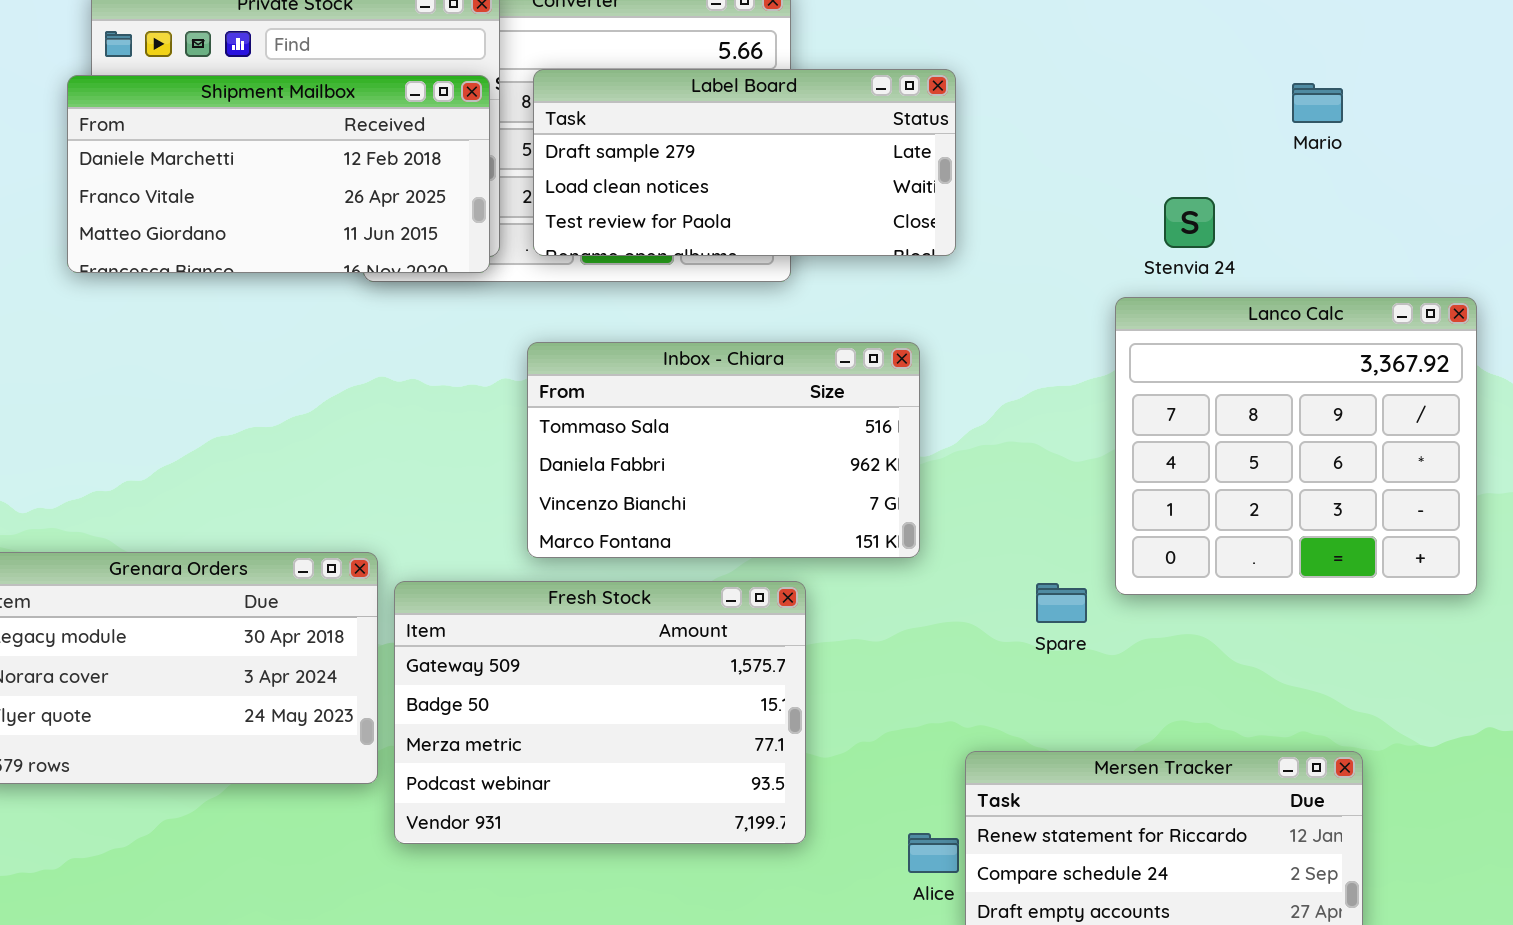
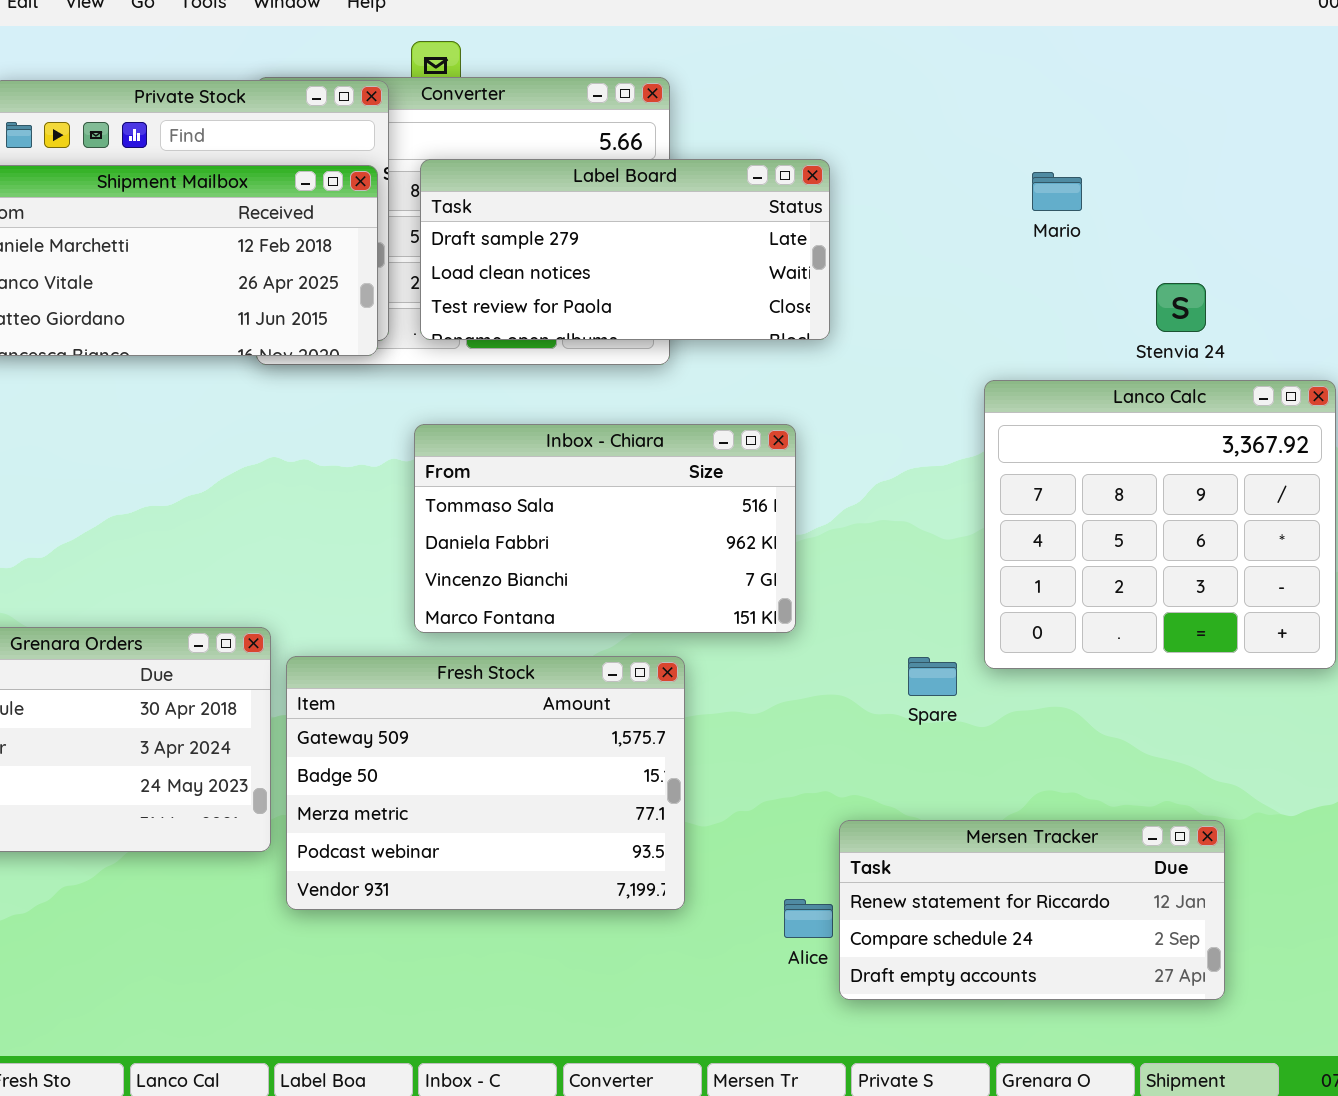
Mario: [1292,83,1343,123] -> [1032,172,1082,211], moved
Stenvia 24: [1164,197,1215,248] -> [1156,283,1206,332], moved

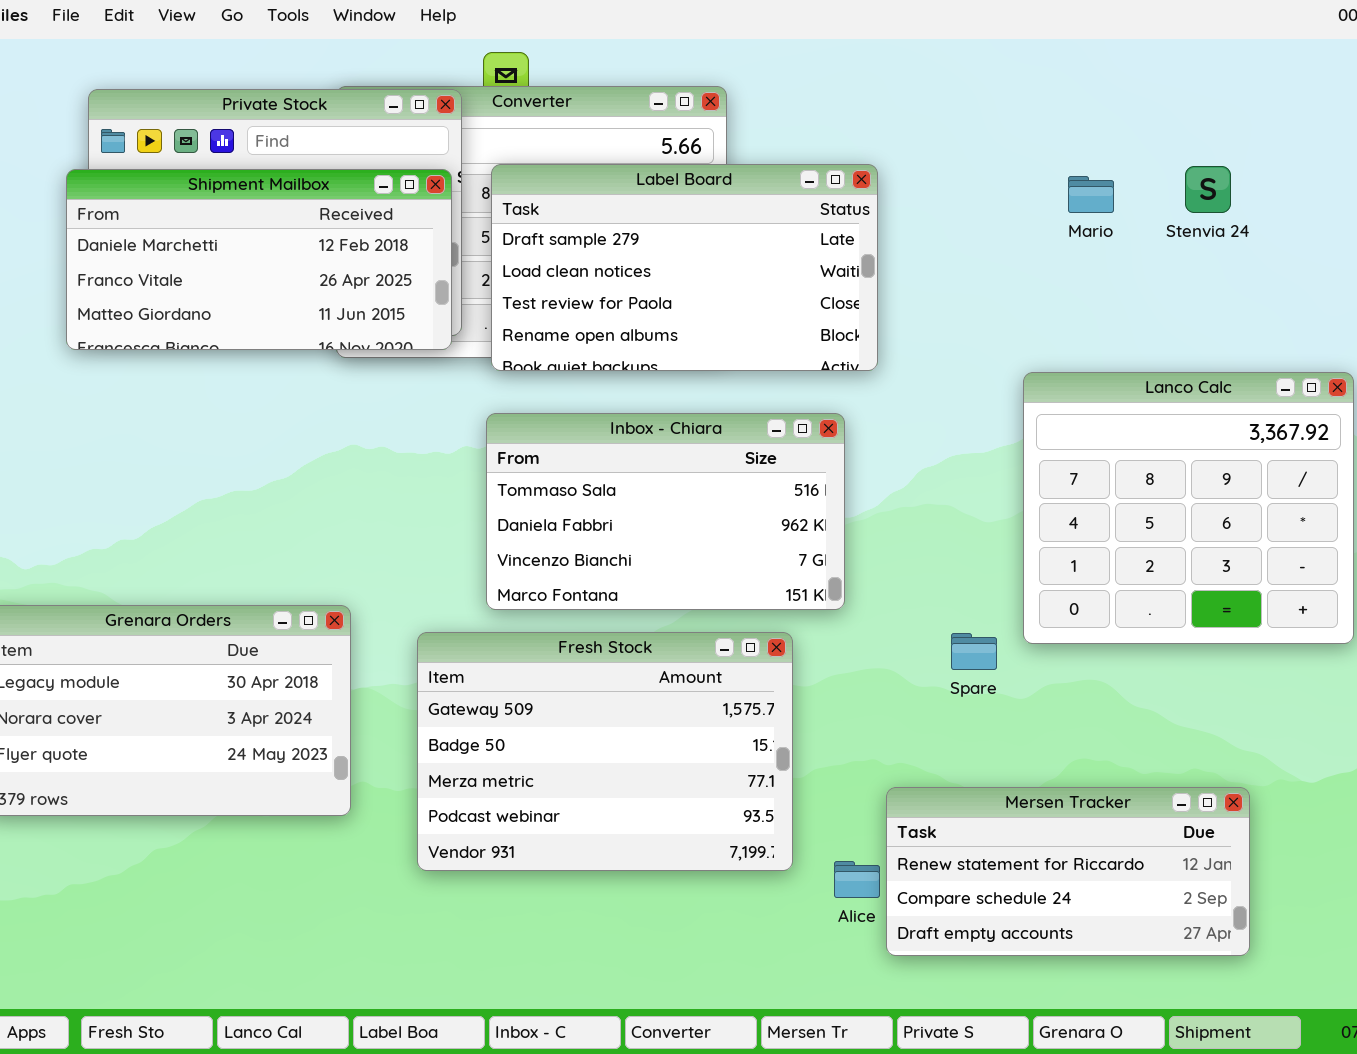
Label Board: [420,159,830,340] -> [491,164,878,371], resized
Stenvia 24: [1156,283,1206,332] -> [1185,166,1231,213], moved
Fresh Stock: [286,656,685,910] -> [417,632,793,871], moved

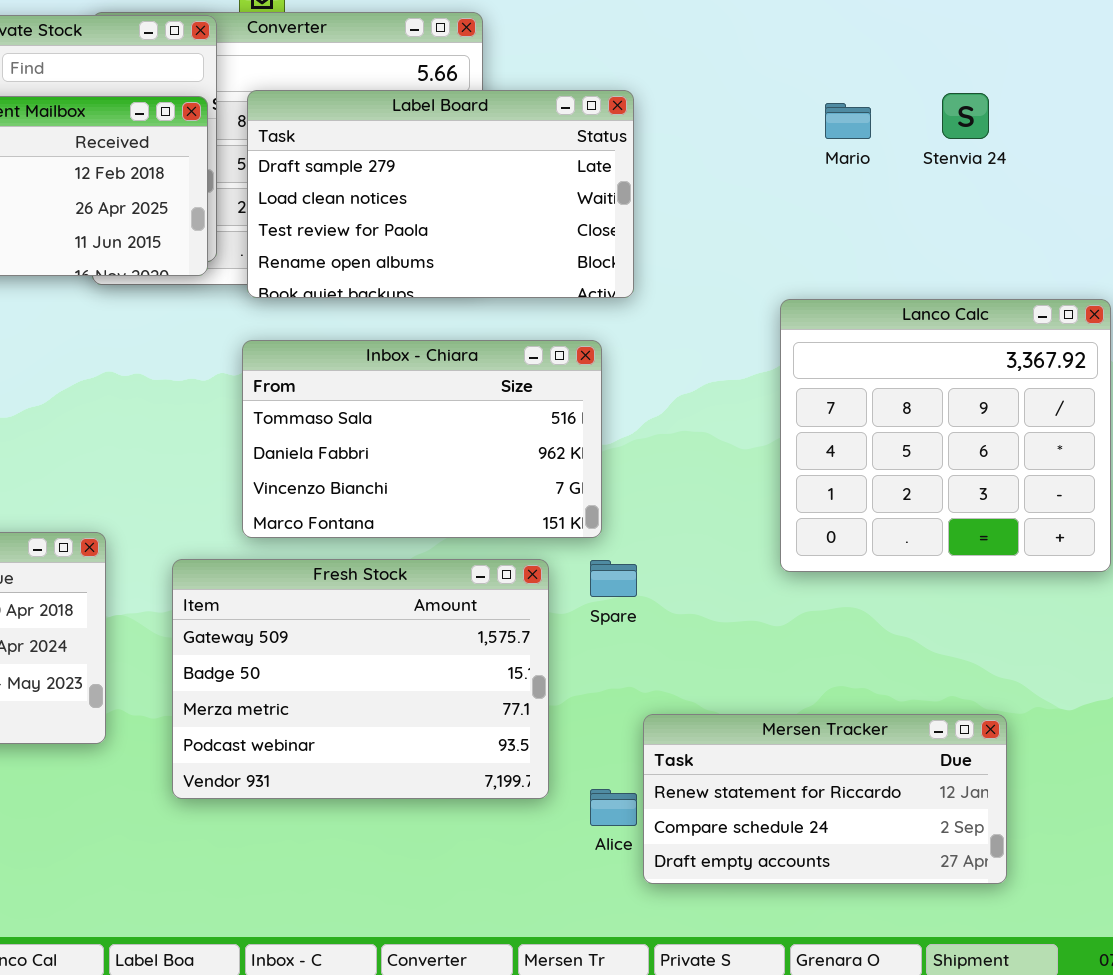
Spare: [951,633,997,670] -> [590,560,637,597], moved

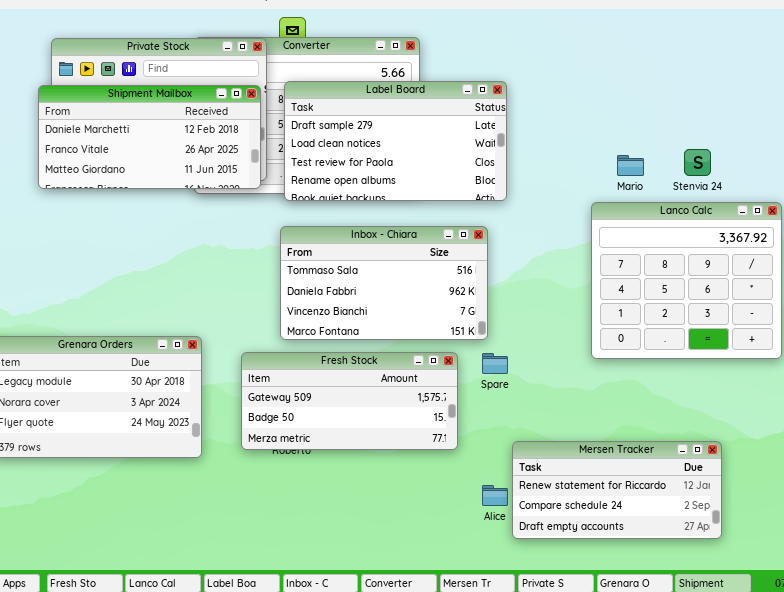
Stenvia 24: [942,93,989,139] -> [684,149,711,176], moved
Mario: [825,103,871,139] -> [617,155,644,176], moved
Fresh Stock: [172,559,549,799] -> [241,352,458,450], resized

